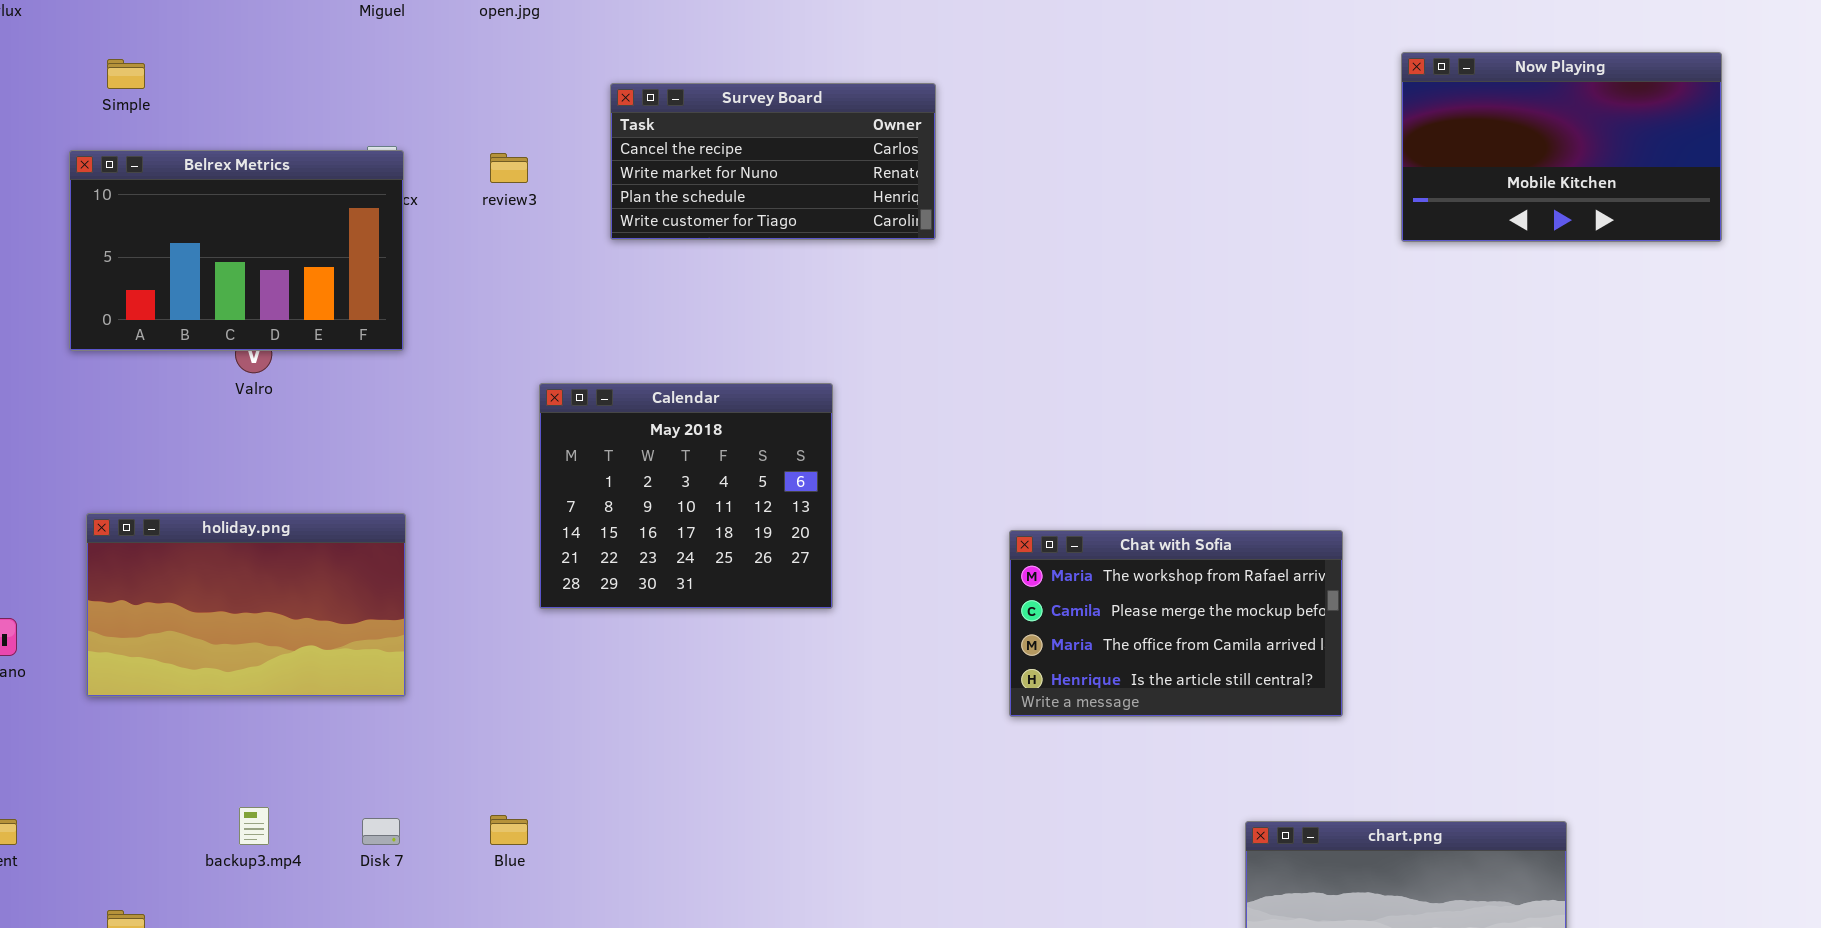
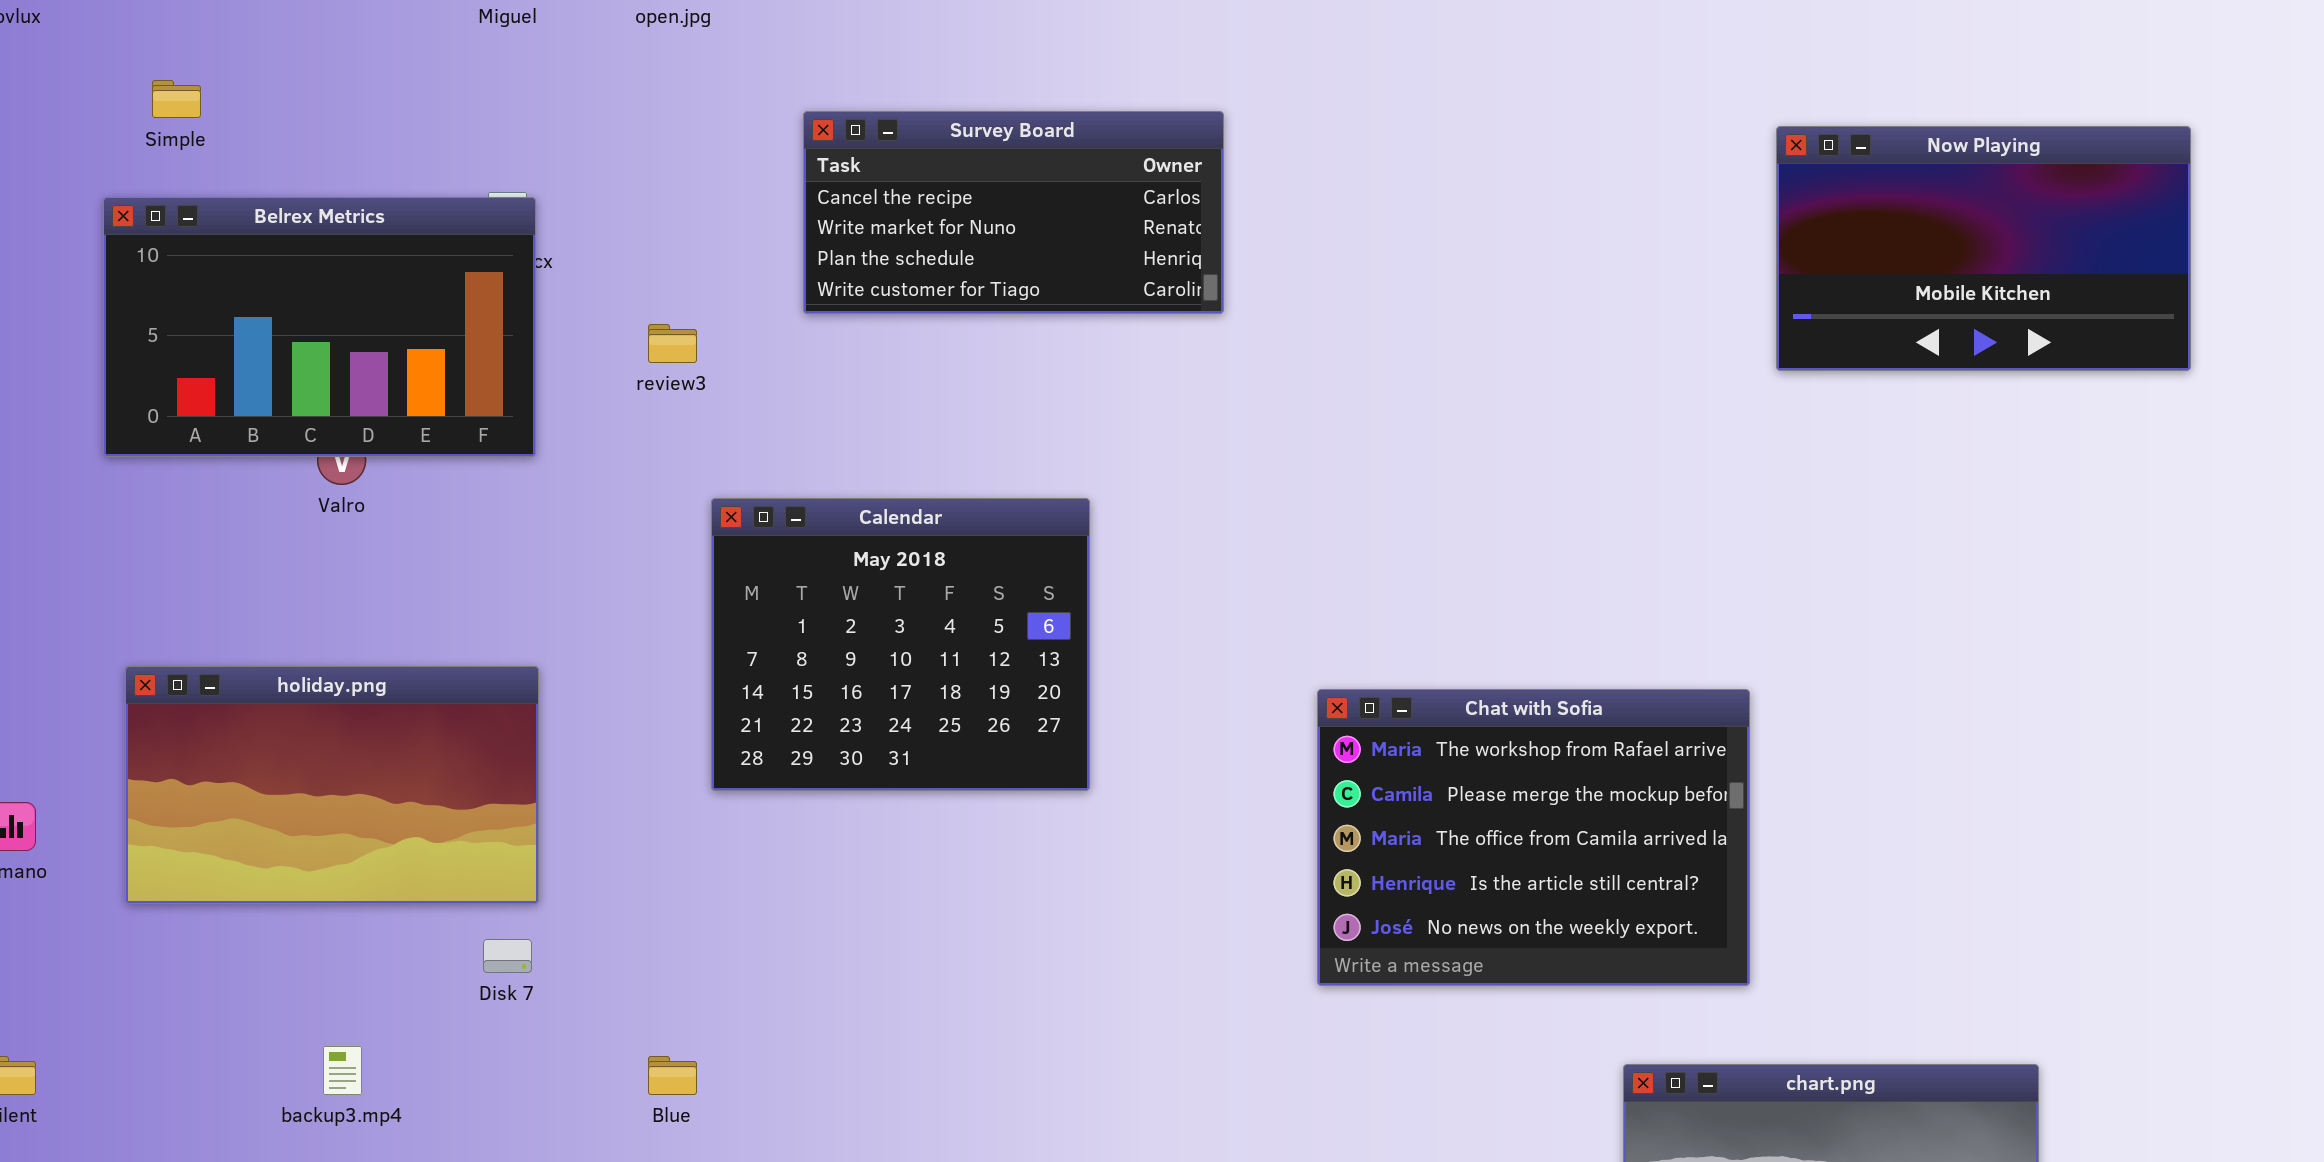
Now Playing: [1401,52,1722,242] -> [1776,126,2191,371], moved
review3: [490,153,528,183] -> [648,324,697,363], moved
Chat with Sofia: [1009,530,1343,717] -> [1317,689,1750,986], resized
Disk 7: [362,818,400,845] -> [483,939,532,973], moved

